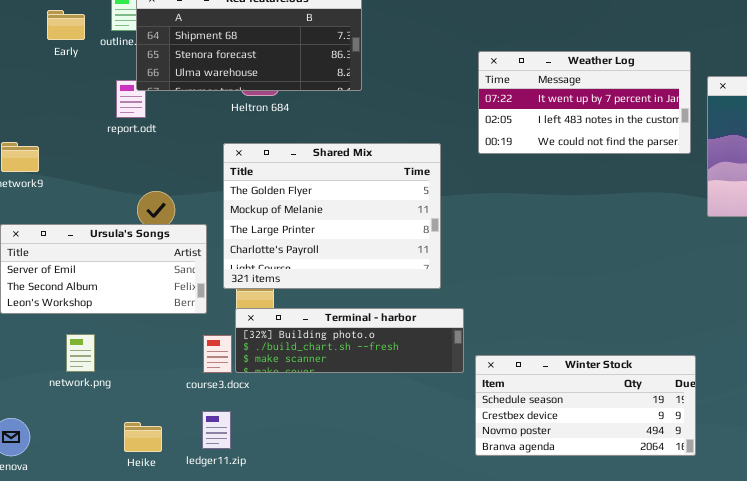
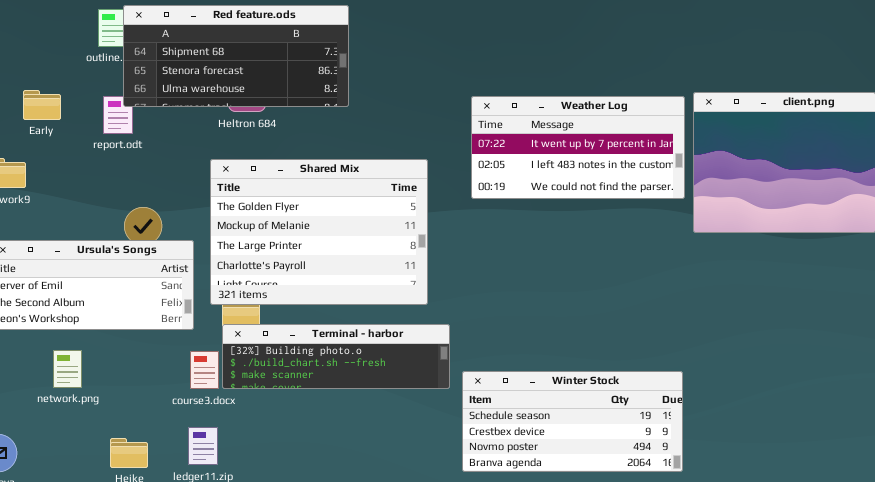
Early: [47,10,85,40] -> [23,90,61,120], moved
Weather Log: [478,51,691,154] -> [471,96,685,199], moved

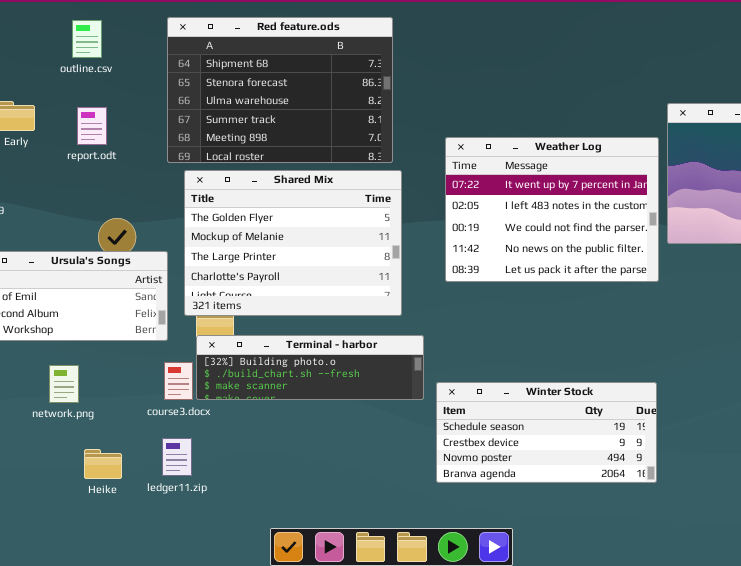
Red feature.ods: [123,5,349,107] -> [167,17,393,163], moved, resized
Weather Log: [471,96,685,199] -> [445,137,659,282], moved, resized
network.png: [53,350,82,388] -> [49,365,79,403], moved

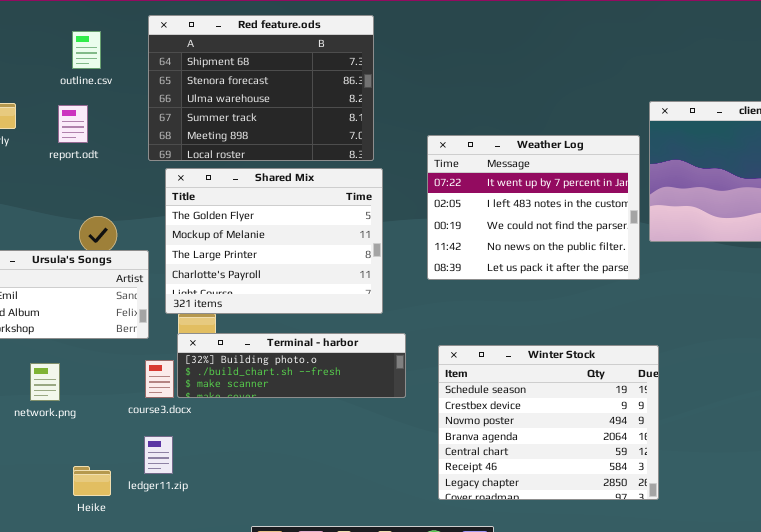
outline.csv: [72,20,102,58] -> [72,31,101,69], moved
Winter Stock: [436,382,657,483] -> [438,345,659,500], moved, resized
Heike: [84,449,122,479] -> [73,466,111,496], moved

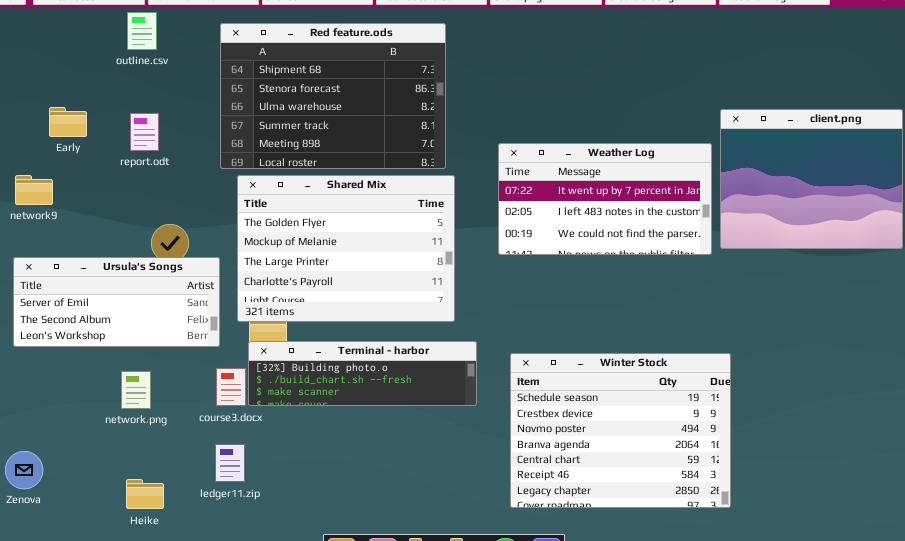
outline.csv: [72,31,101,69] -> [127,12,157,50], moved
Weather Log: [427,135,640,280] -> [498,143,712,255], resized
network.png: [30,363,60,401] -> [121,371,151,409], moved
Heike: [73,466,111,496] -> [126,479,164,509], moved

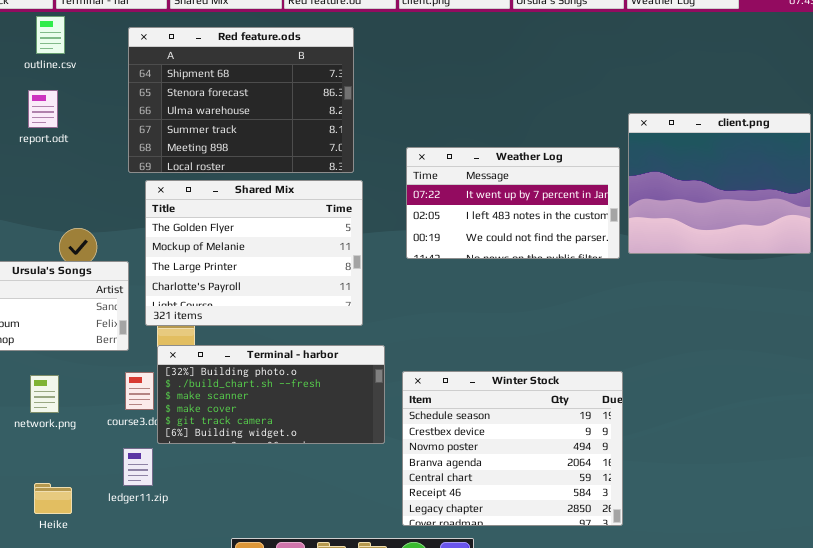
report.odt: [130,113,159,151] -> [28,90,58,128], moved
Terminal - harbor: [248,341,477,406] -> [157,345,385,444], resized
Winter Stock: [510,353,731,508] -> [402,371,623,526], moved

